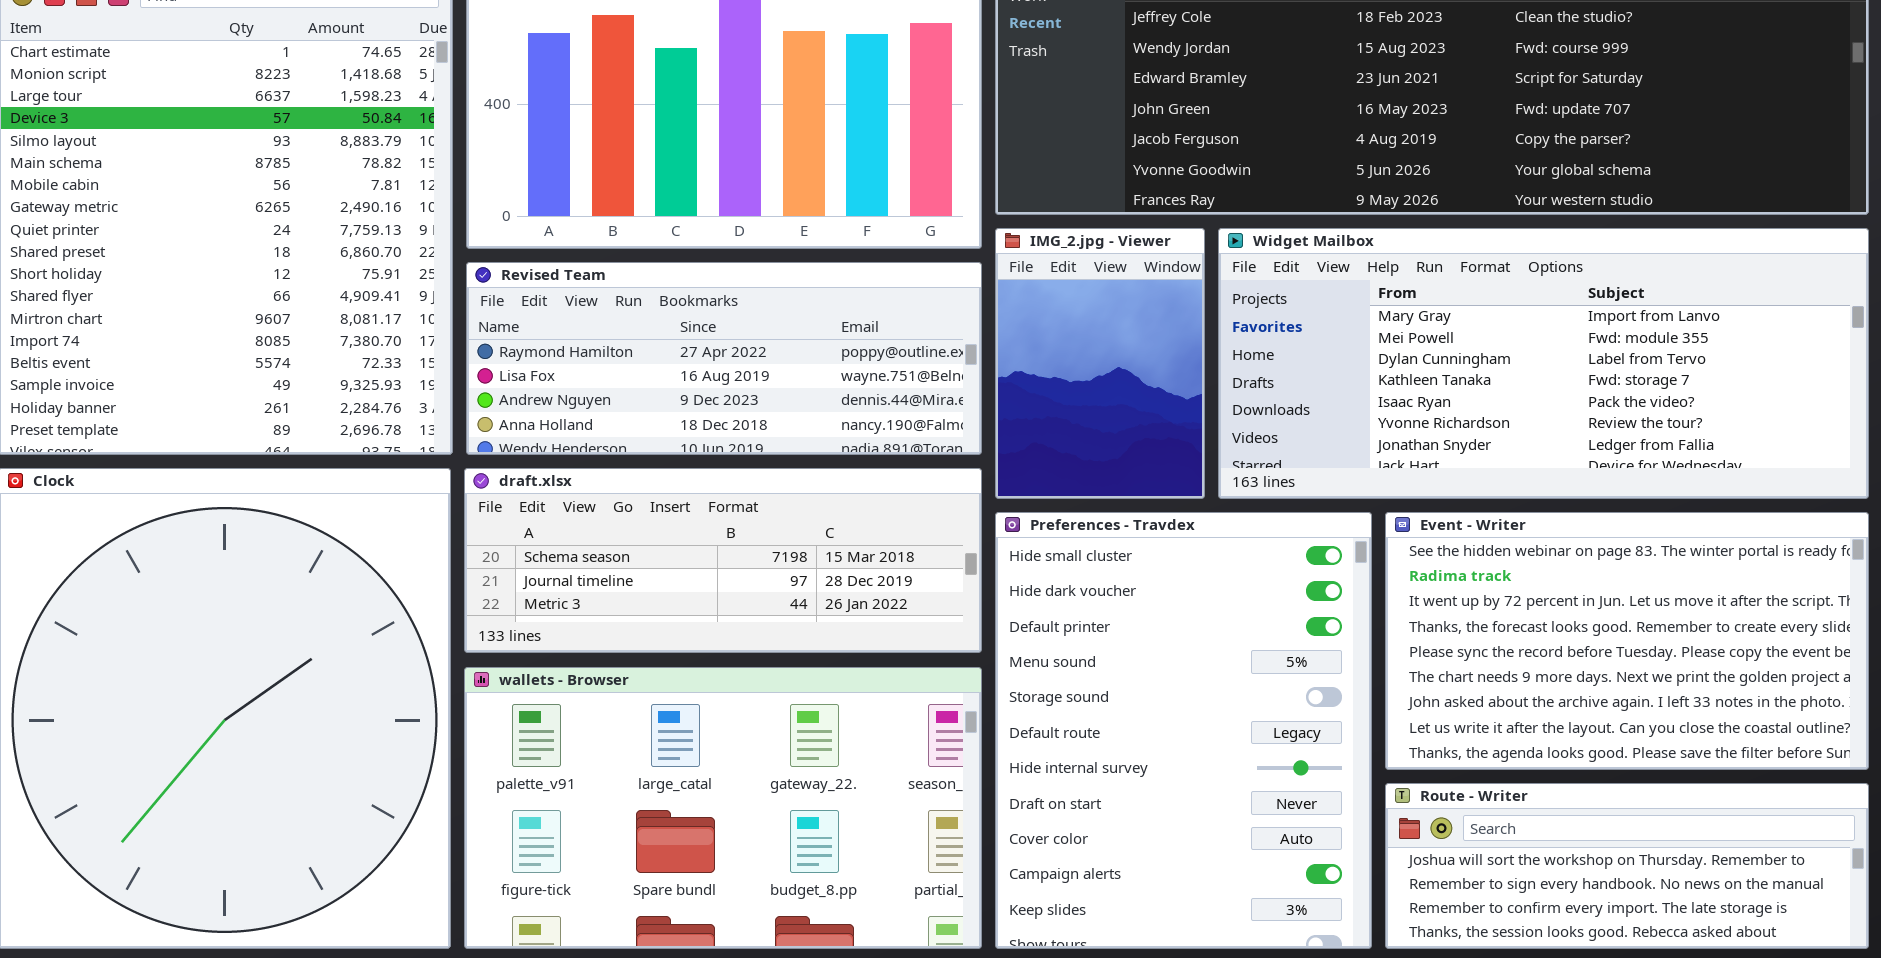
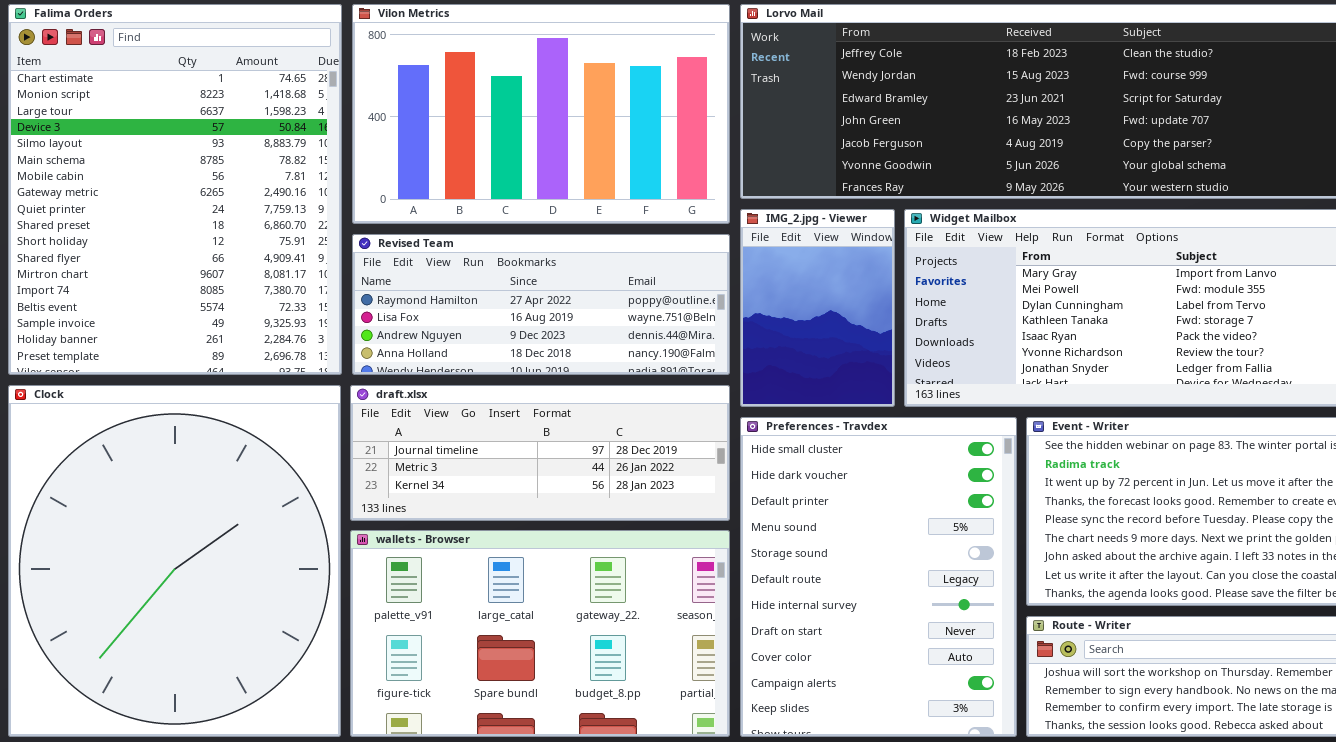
draft.xlsx: [464,468,982,653] -> [350,385,730,521], scrolled down 1 row

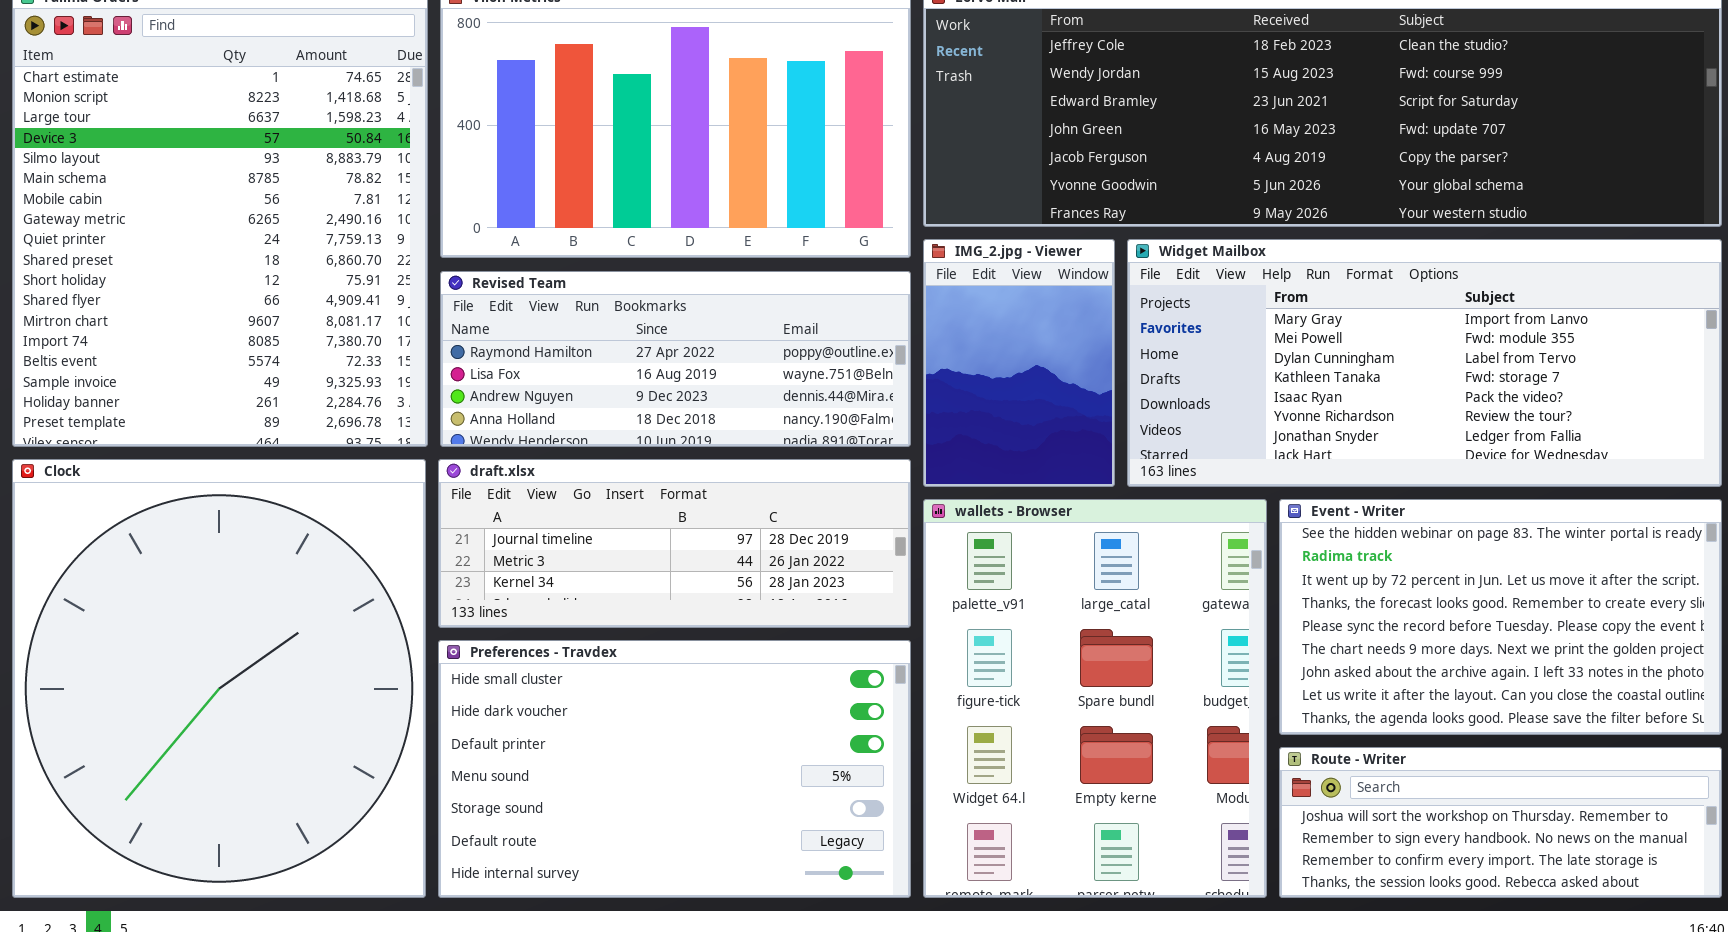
Preferences - Travdex: [740,417,1017,737] -> [438,640,911,898], moved, resized
wallets - Browser: [350,530,730,737] -> [923,499,1267,898], moved, resized

